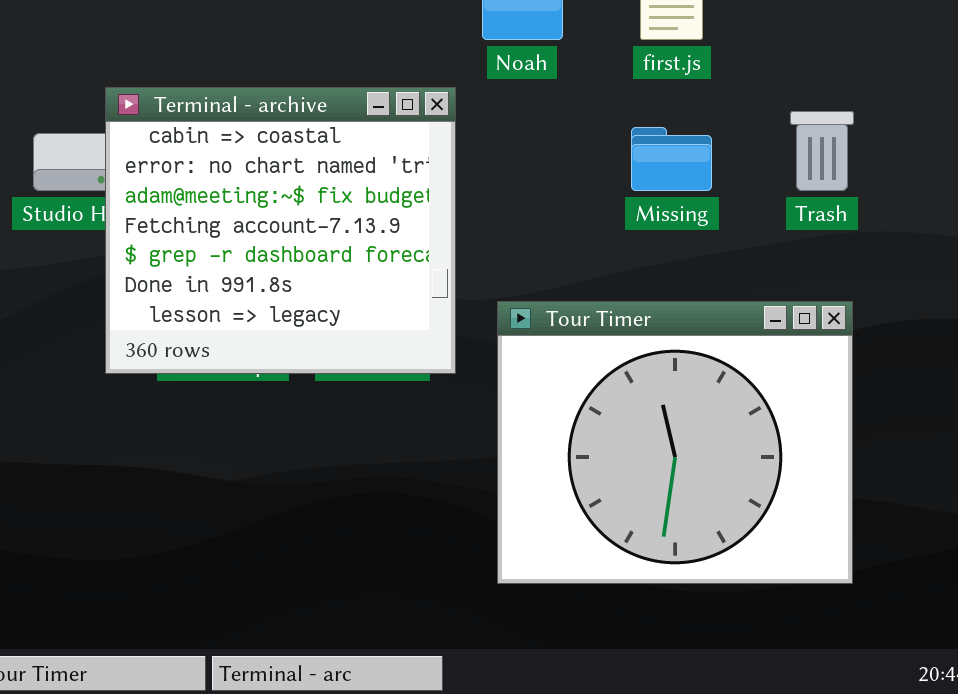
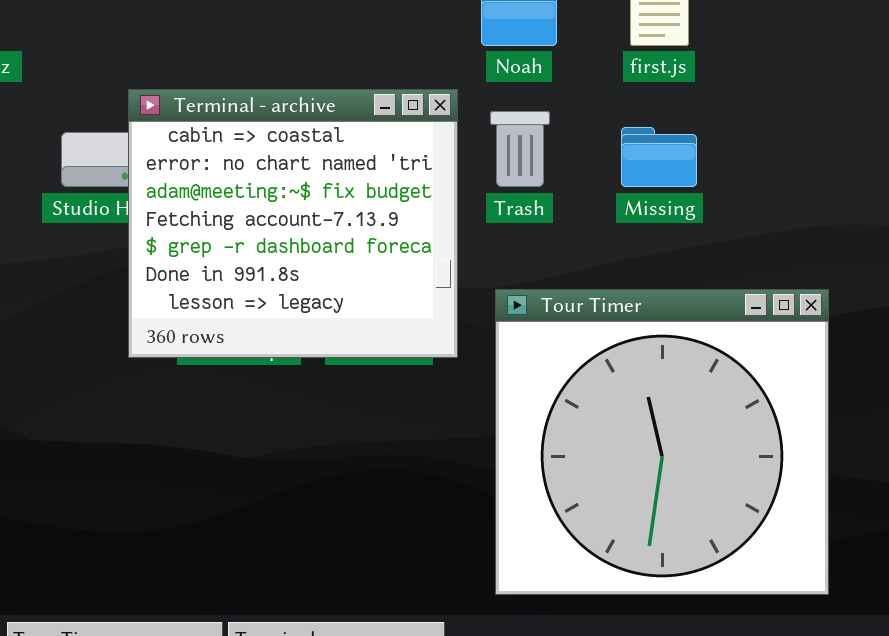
Trash: [790,111,854,191] -> [490,111,550,187], moved
Tour Timer: [497,301,853,584] -> [495,289,829,595], resized

